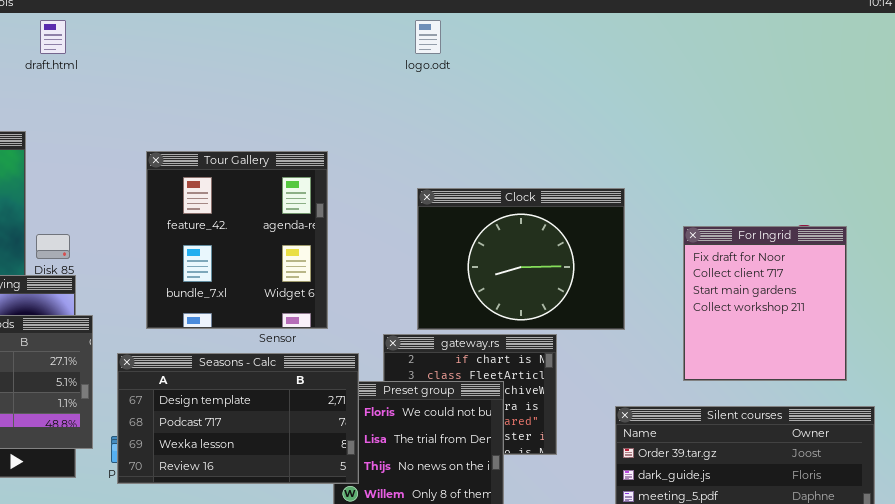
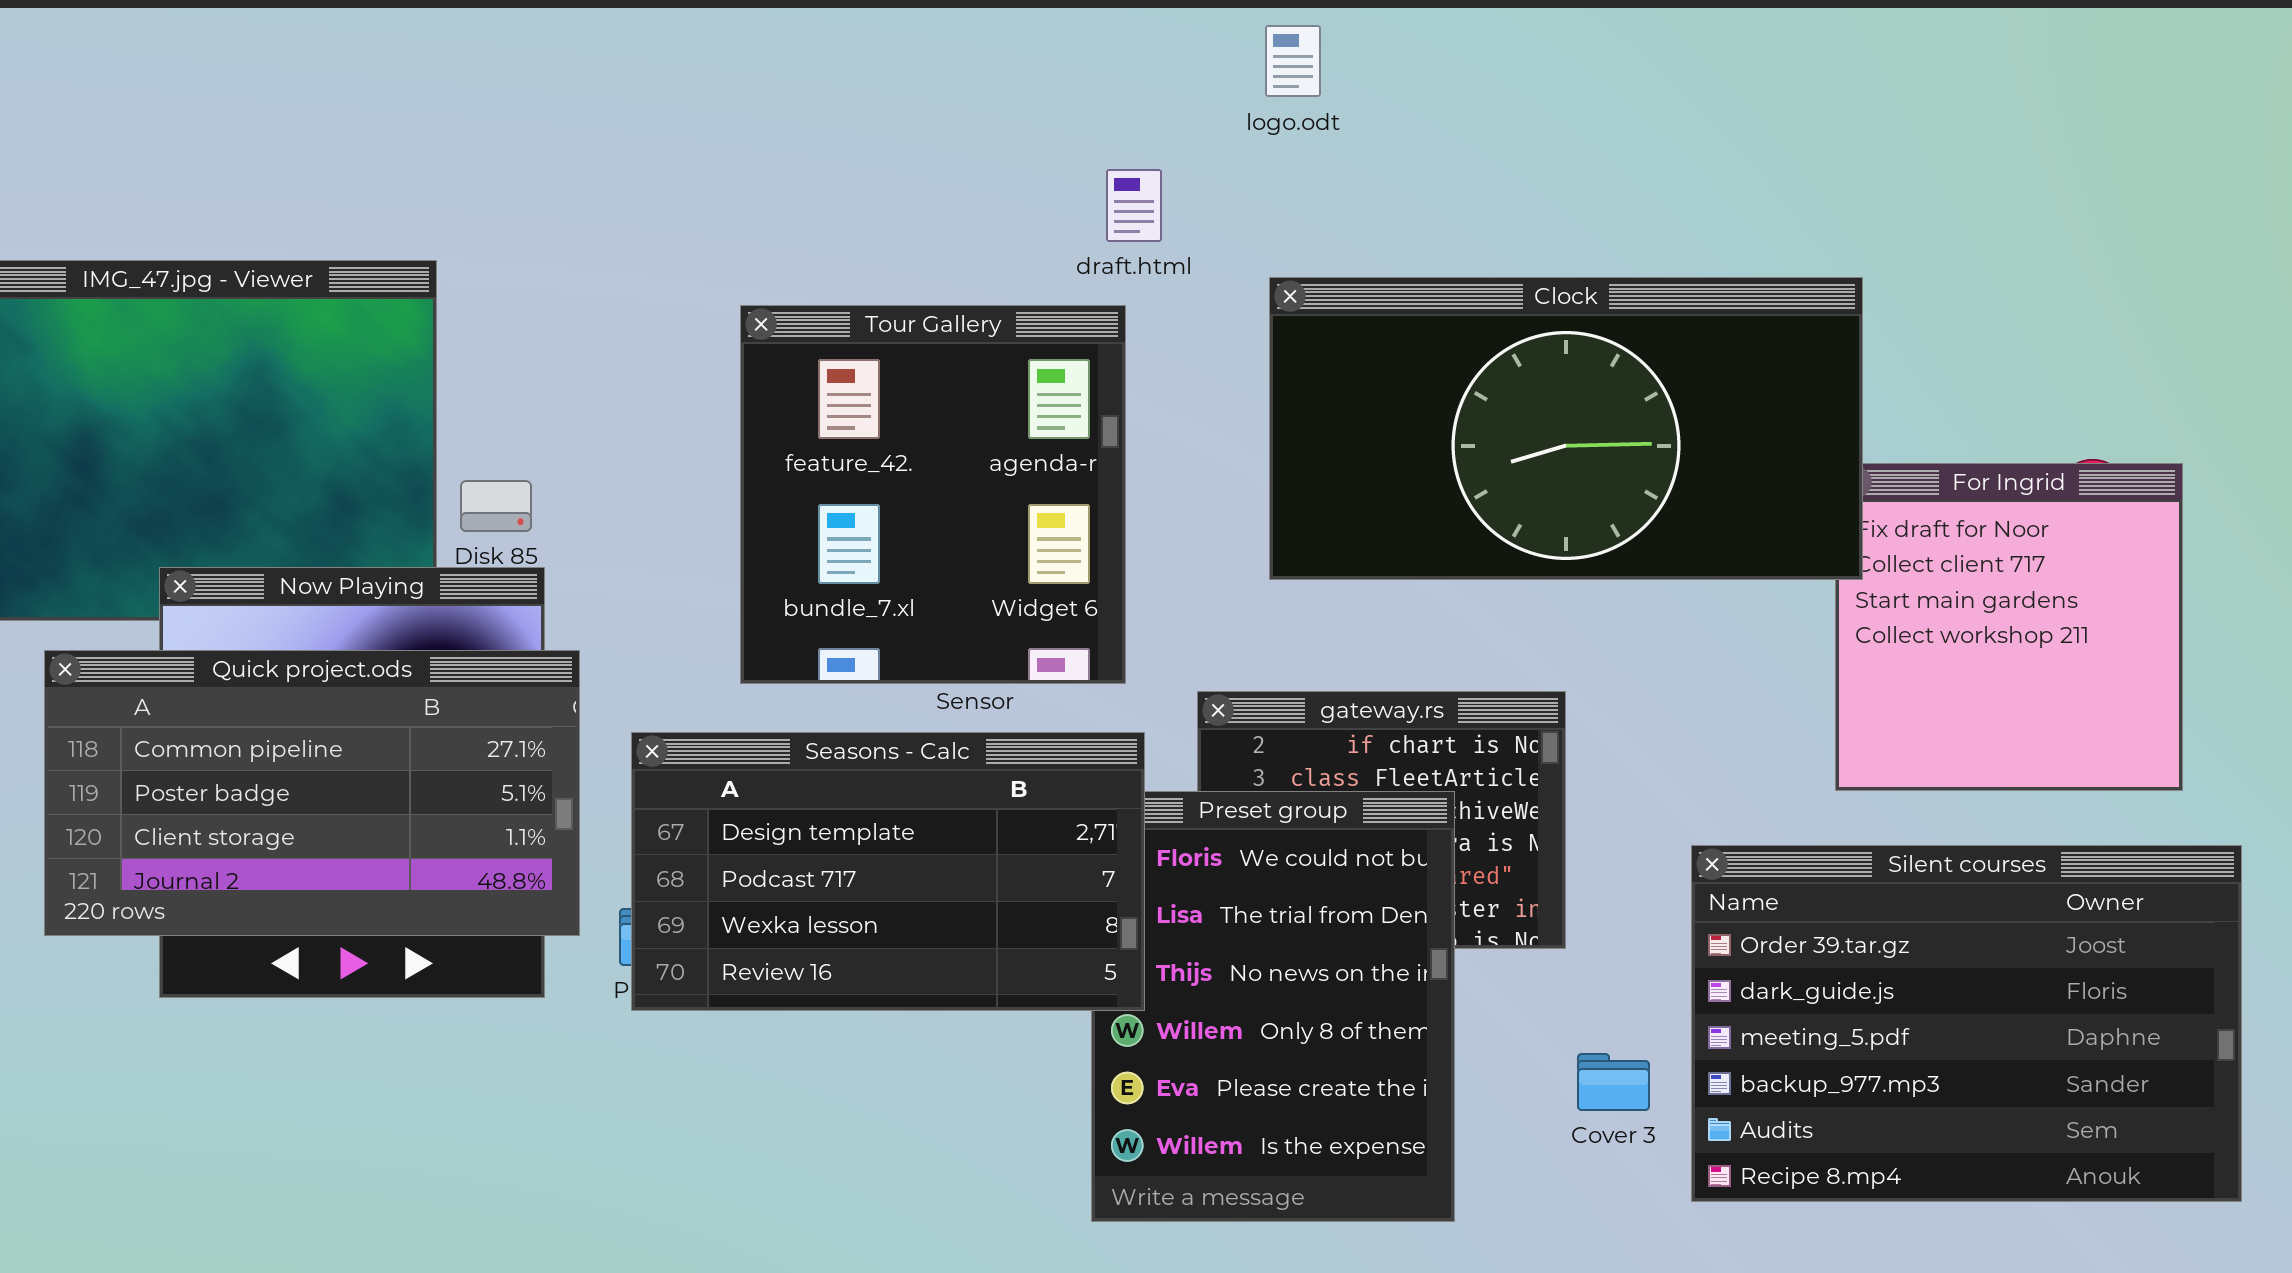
draft.html: [40,20,66,54] -> [1106,169,1162,242], moved
Tour Gallery: [146,151,328,329] -> [740,305,1126,684], moved
Clock: [417,188,625,330] -> [1269,277,1863,580], moved, resized

